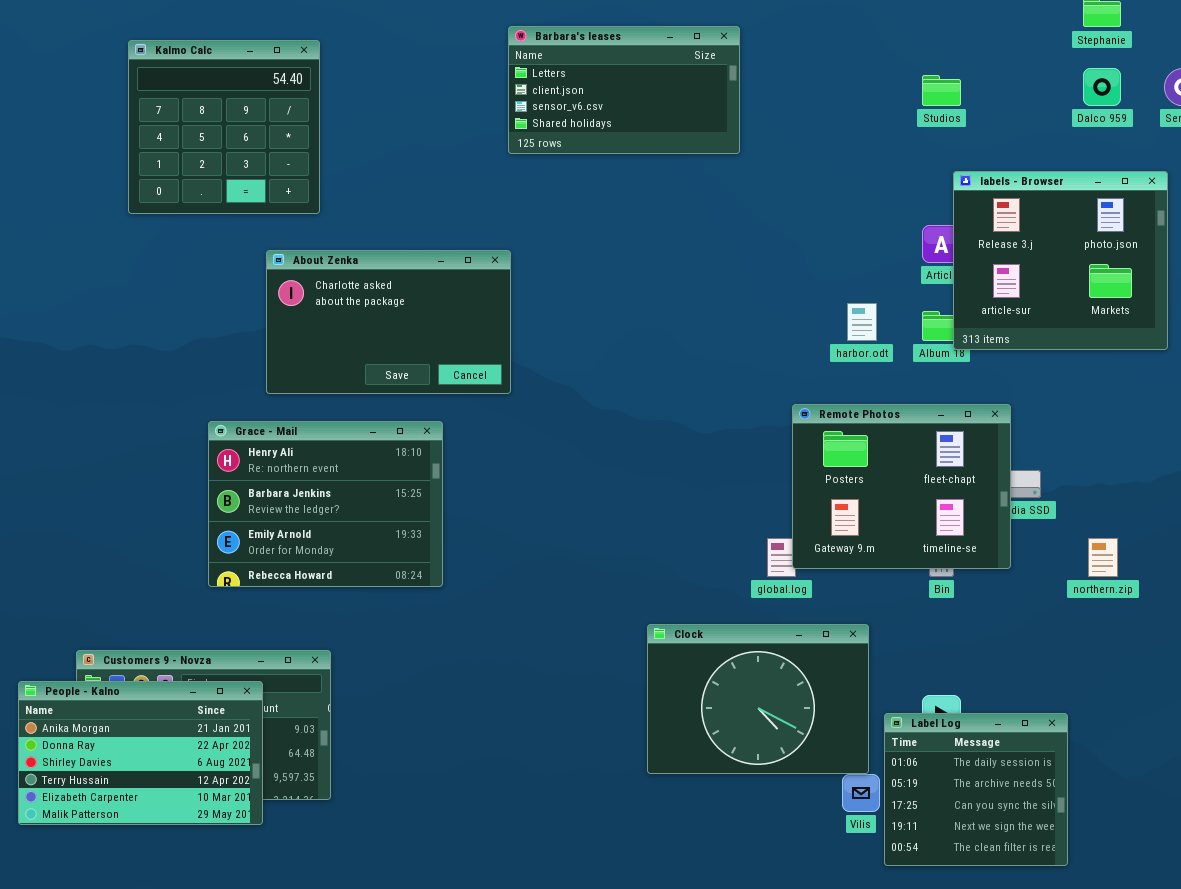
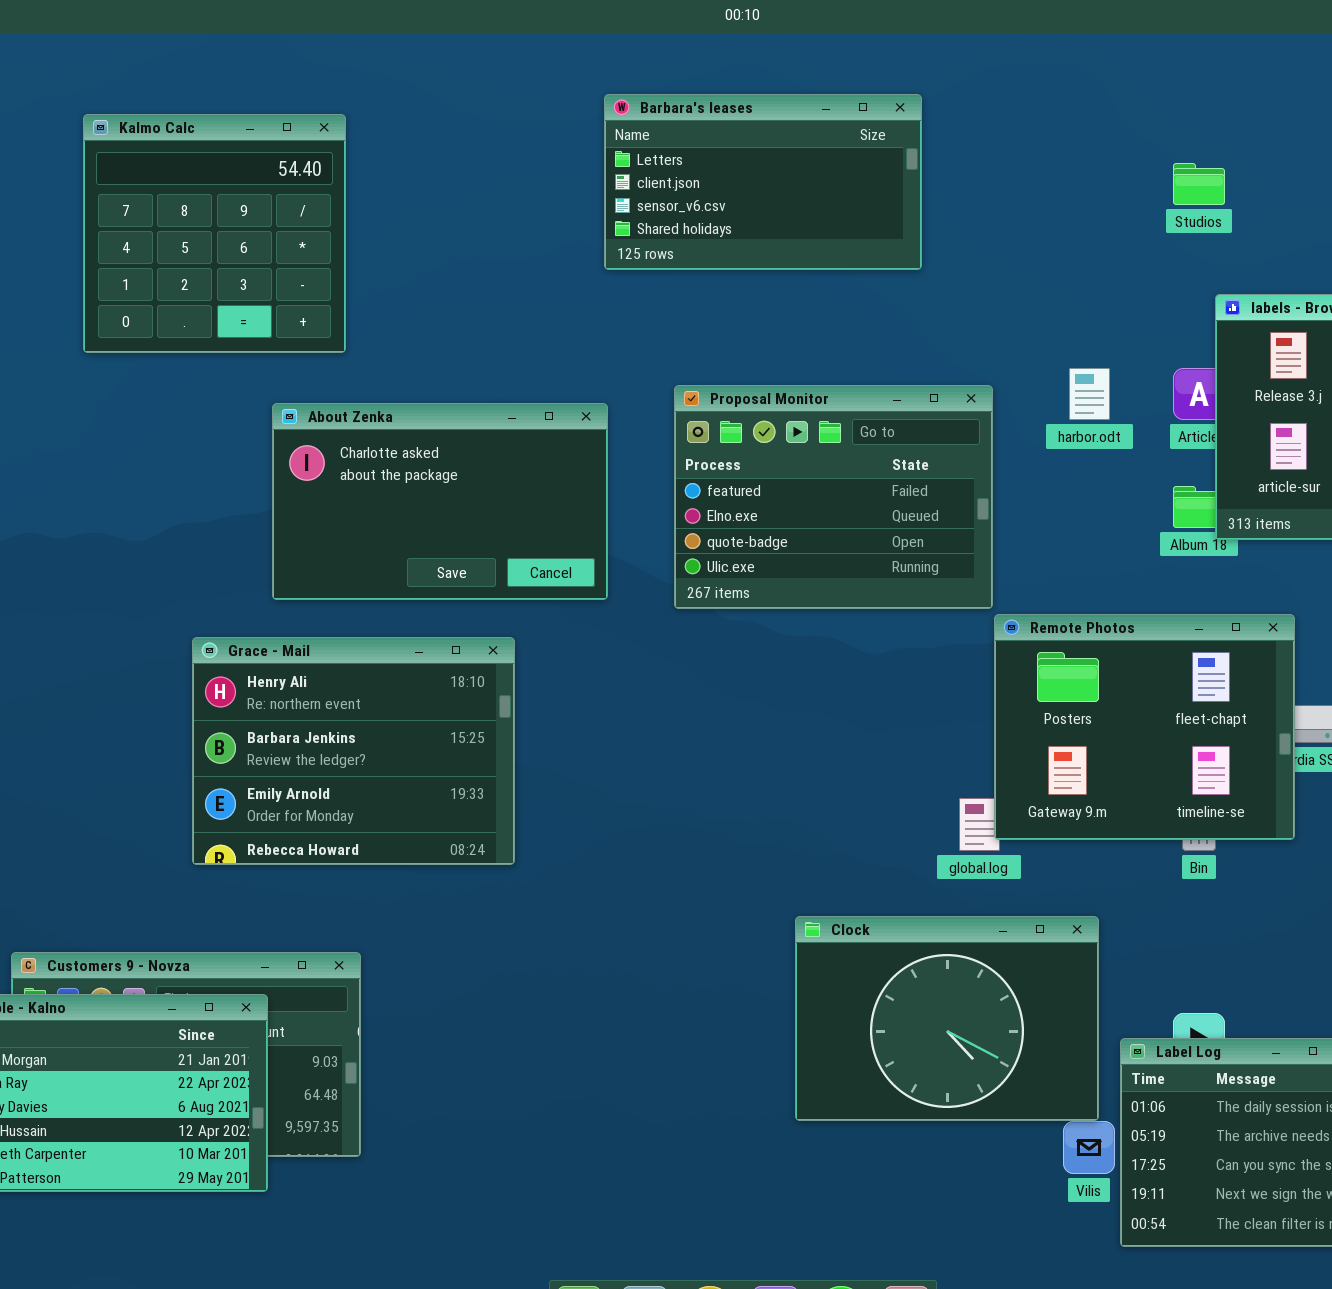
Proposal Monitor: none -> [674,385,993,609], opened
harbor.odt: [847,303,877,341] -> [1069,368,1110,420], moved

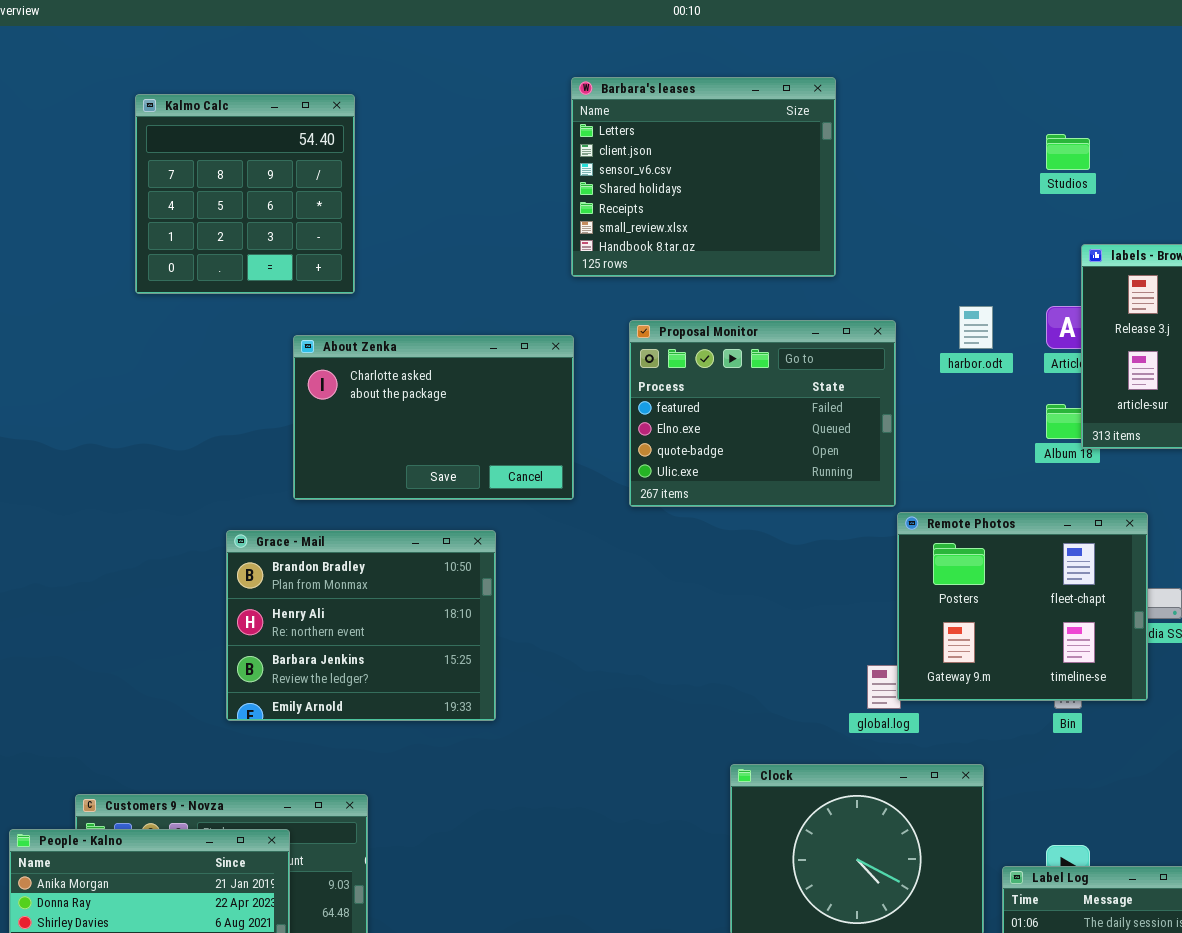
Barbara's leases: [604,94,922,270] -> [571,77,836,277], resized
Grace - Mail: [192,637,515,865] -> [226,530,496,721], scrolled up 1 row

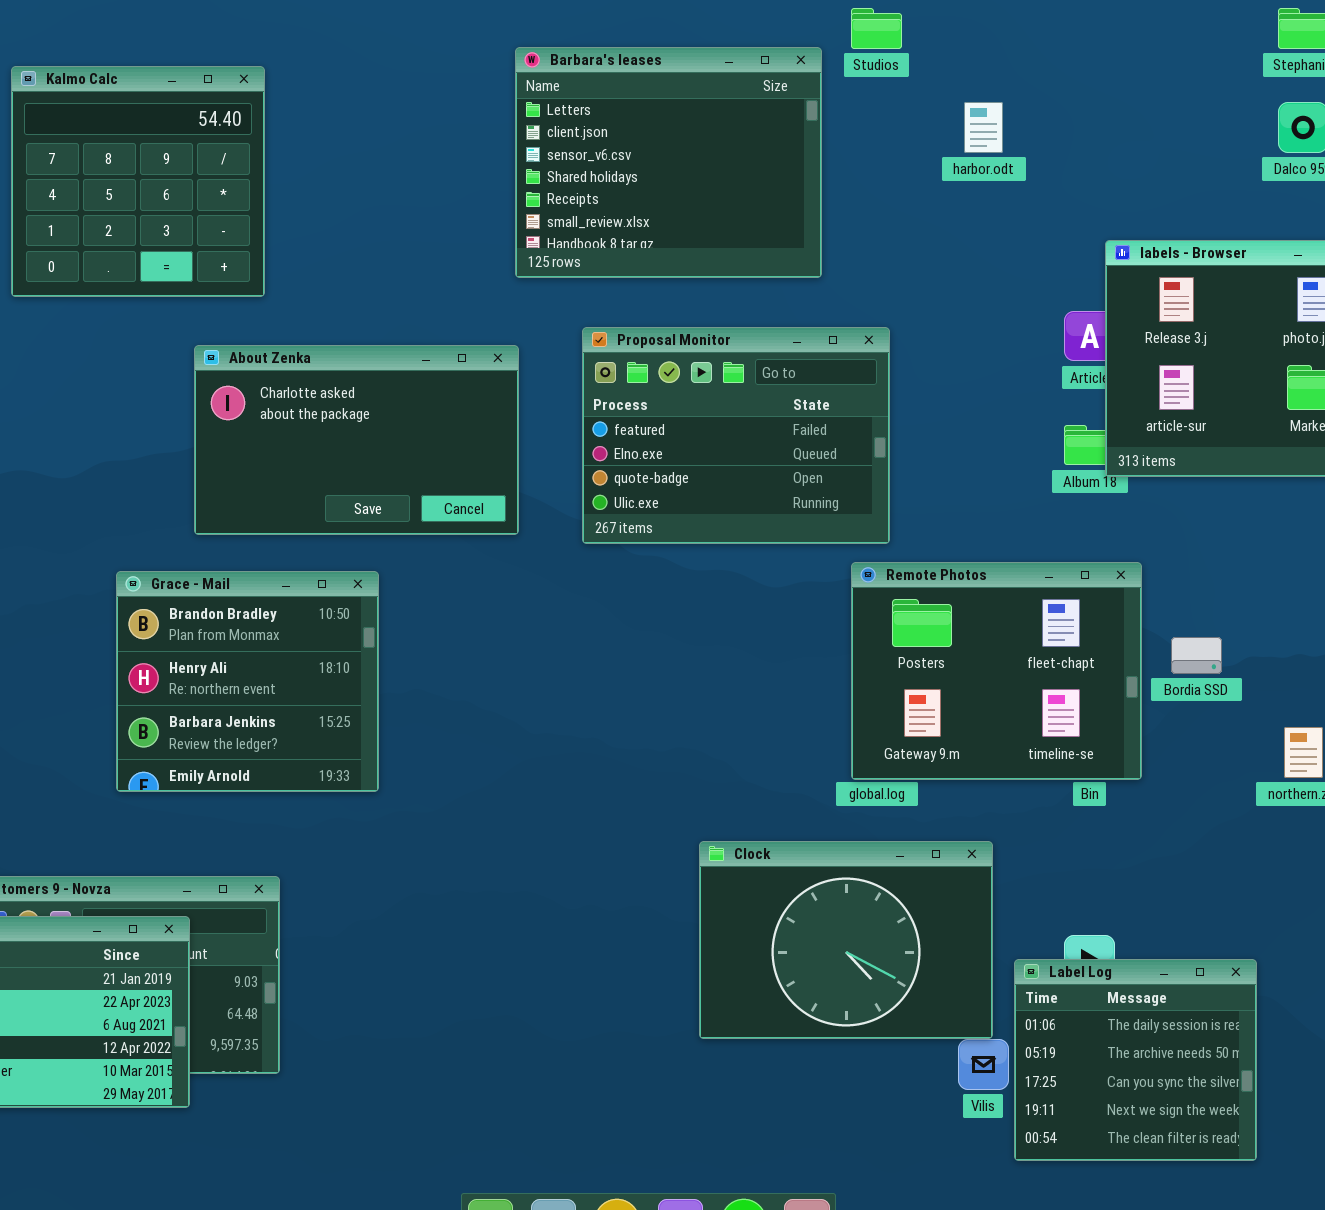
Studios: [1046,134,1090,170] -> [851,8,902,49], moved
harbor.odt: [959,306,993,349] -> [964,102,1003,153], moved
Remote Photos: [897,512,1148,701] -> [851,562,1142,780], moved
Grace - Mail: [226,530,496,721] -> [116,571,379,792], resized

